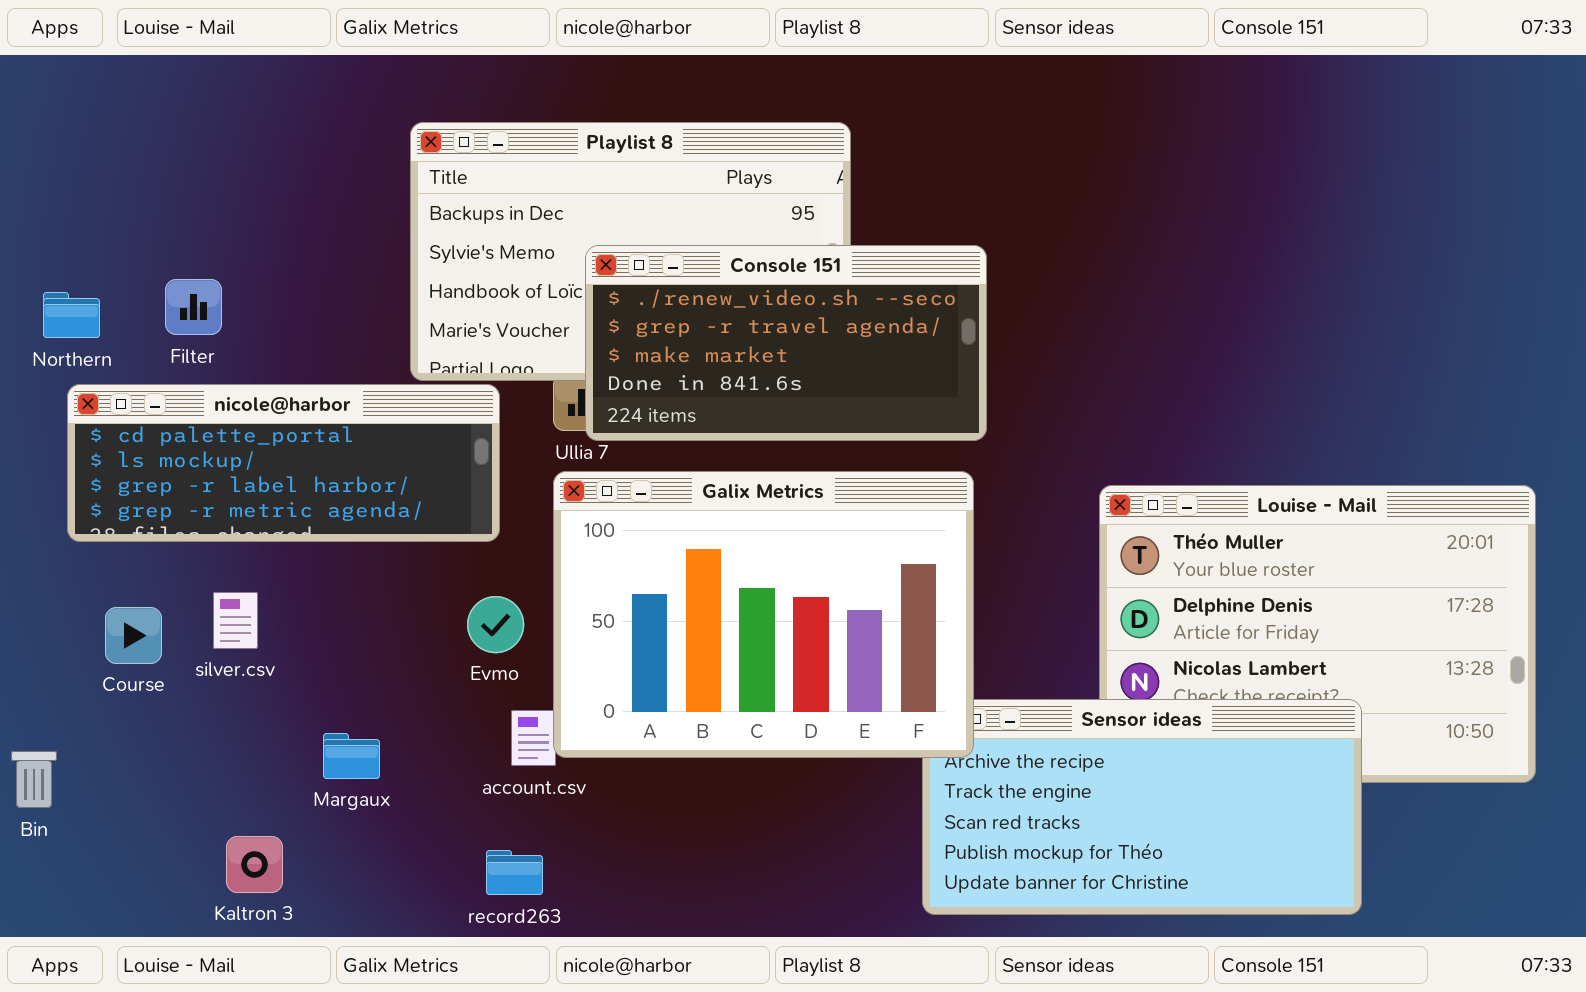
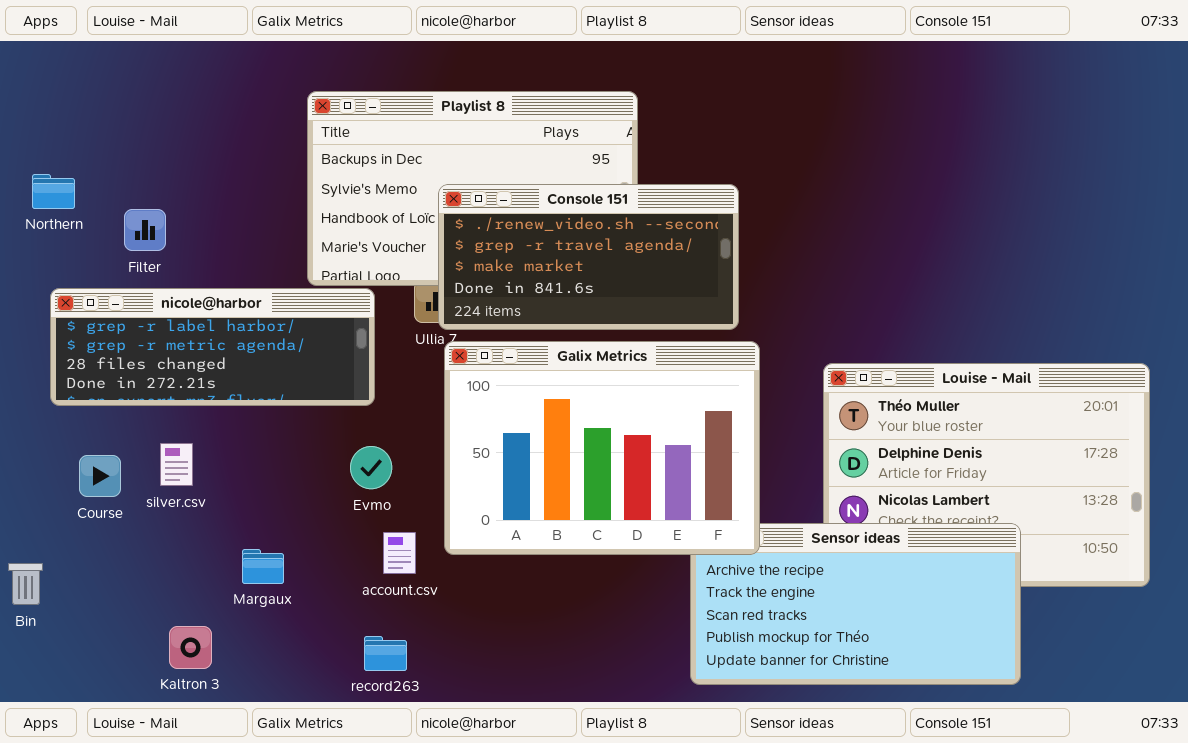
Northern: [43,292,100,338] -> [32,174,75,209], moved
nicole@harbor: [67,384,500,542] -> [50,288,375,406], scrolled down 2 rows
Galix Metrics: [553,471,974,758] -> [444,341,760,555], moved

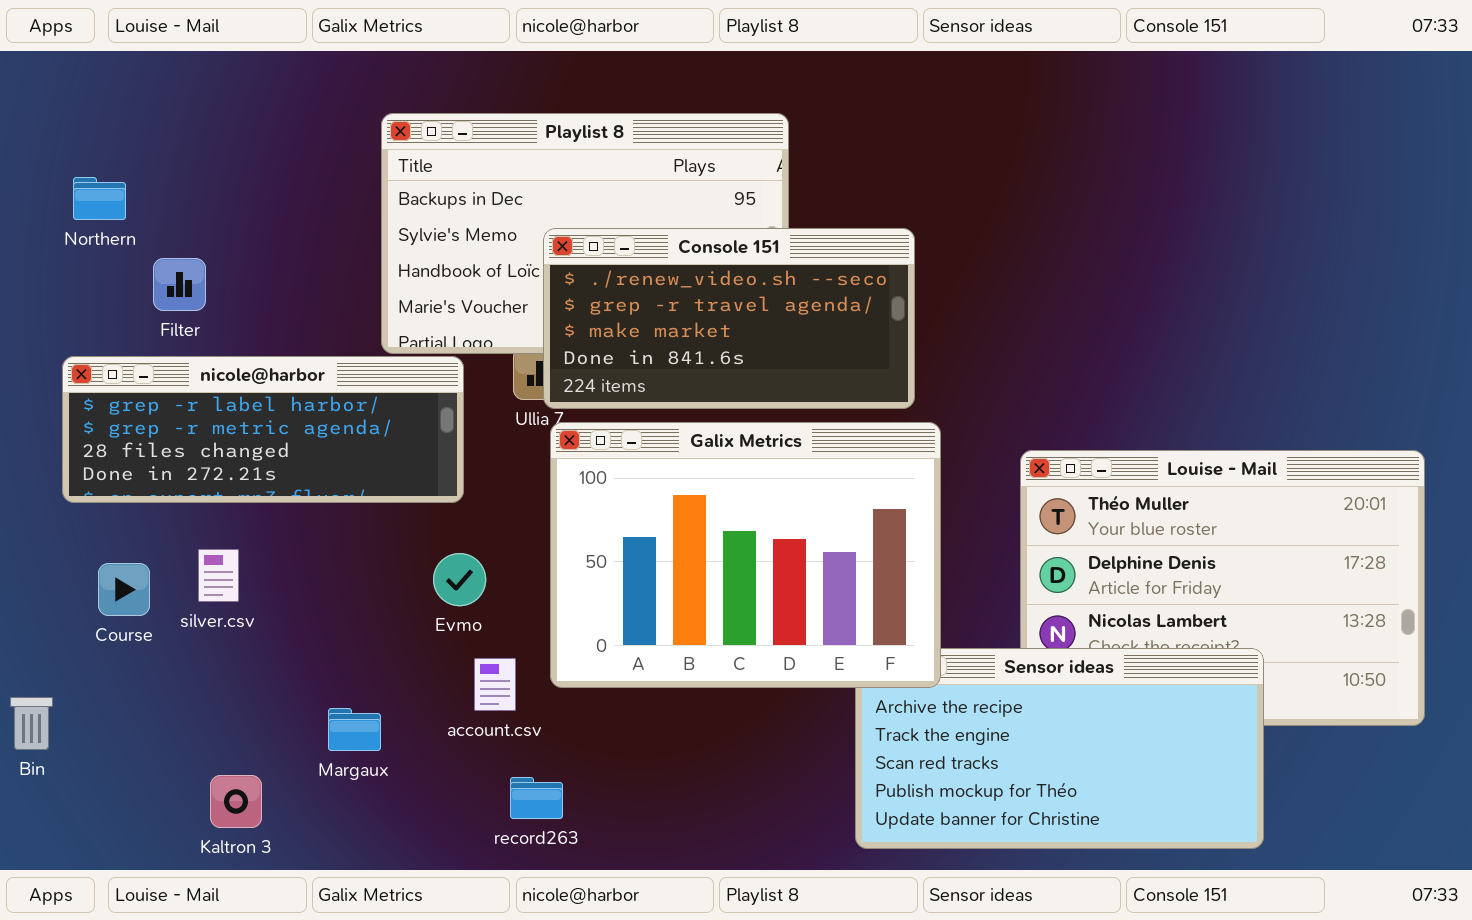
Northern: [32,174,75,209] -> [73,177,126,220], moved
Margaux: [242,549,284,584] -> [328,708,381,751], moved
record263: [364,636,407,671] -> [510,777,563,819], moved

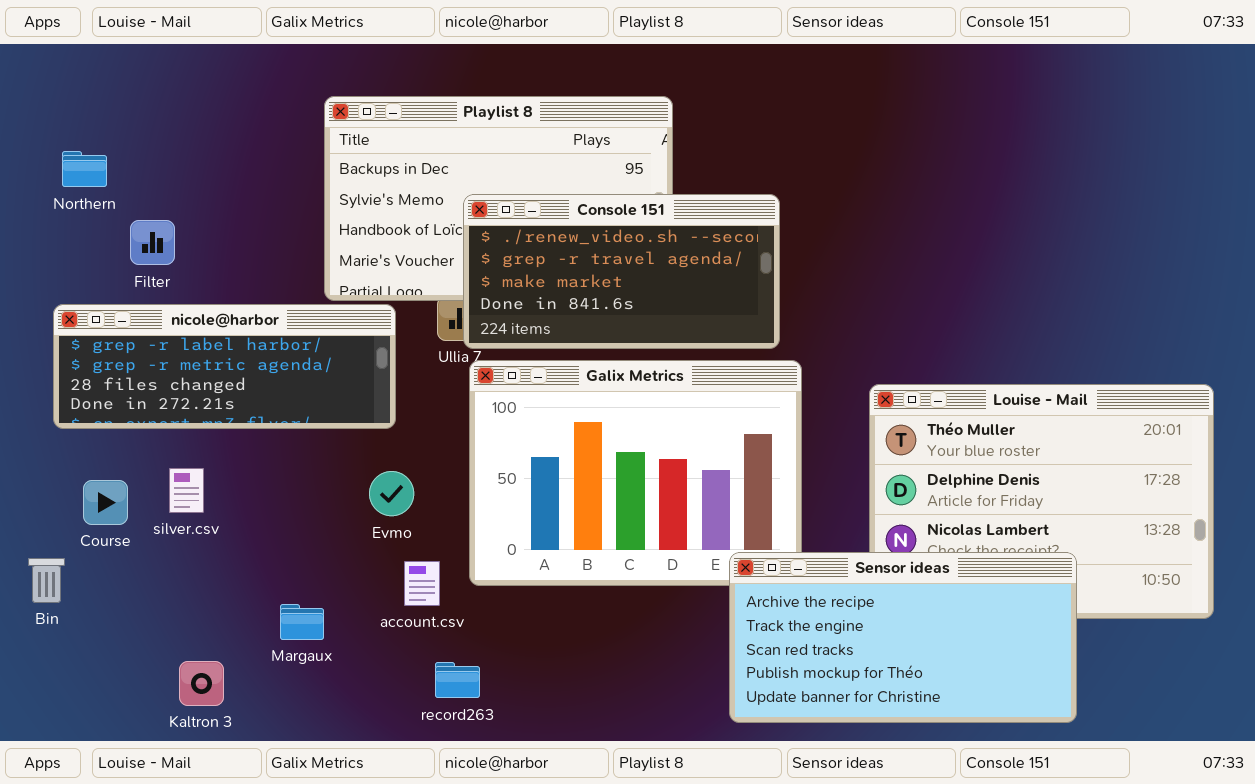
Sensor ideas: [855,648,1264,849] -> [729,552,1077,723], raised
Bin: [10,697,53,750] -> [28,558,65,603], moved

